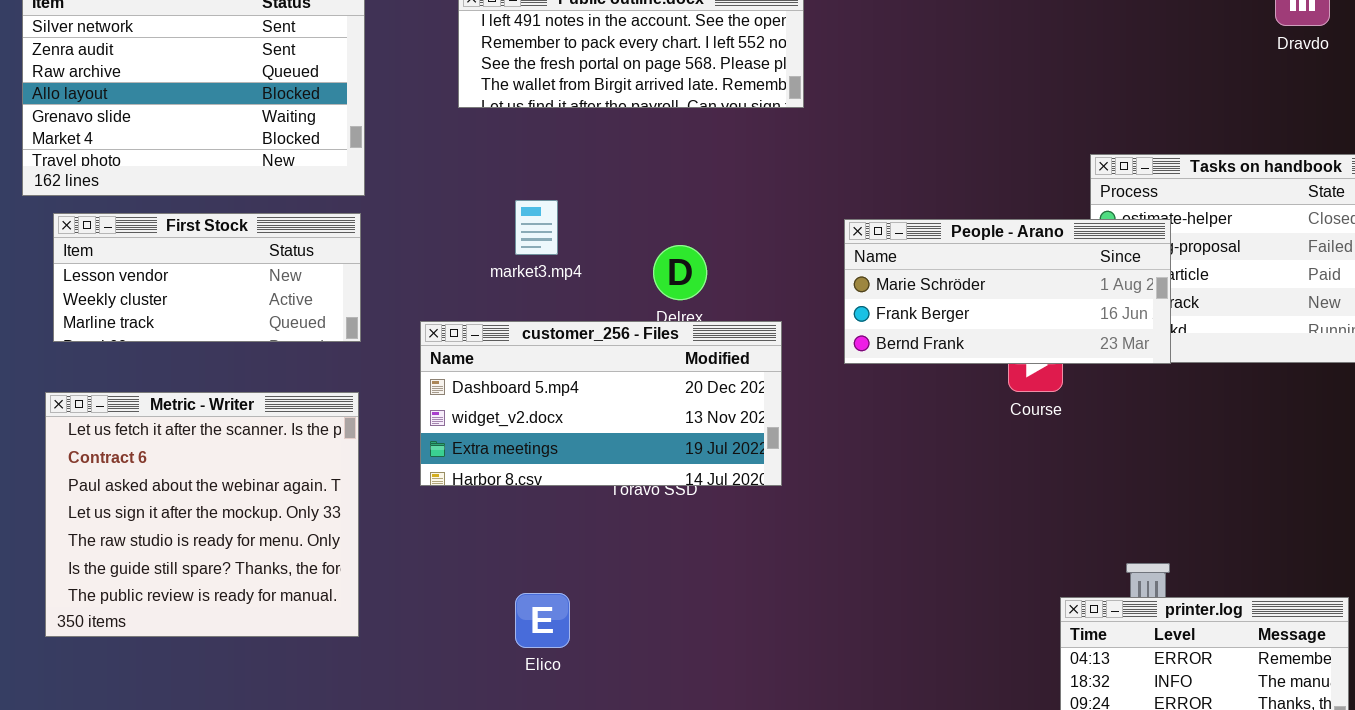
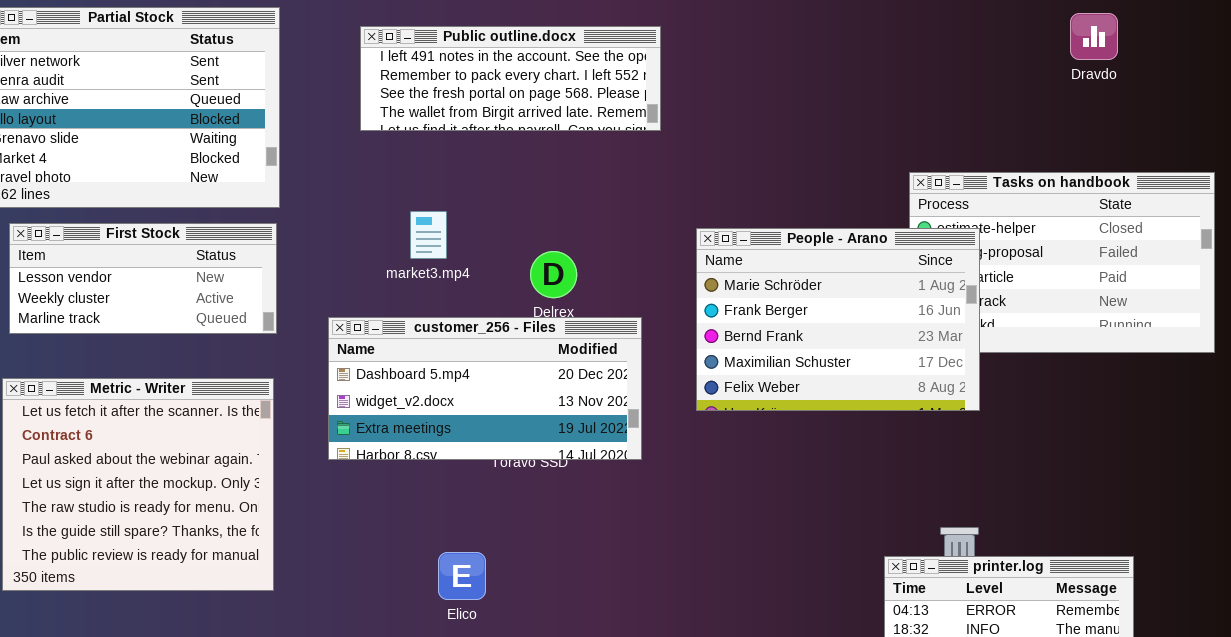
People - Arano: [844,219,1171,364] -> [696,228,980,411], resized
Elico: [515,593,570,648] -> [438,552,486,600], moved

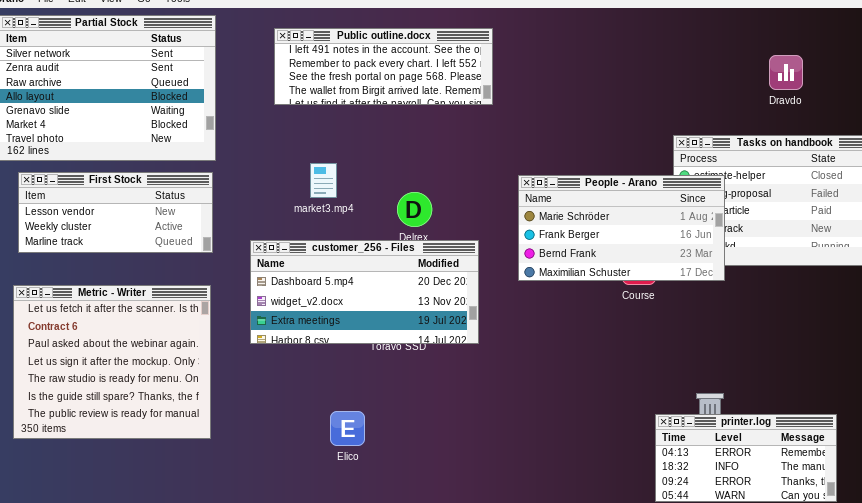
Dravdo: [1070,13,1118,60] -> [769,55,803,90], moved
People - Arano: [696,228,980,411] -> [518,175,725,281], resized

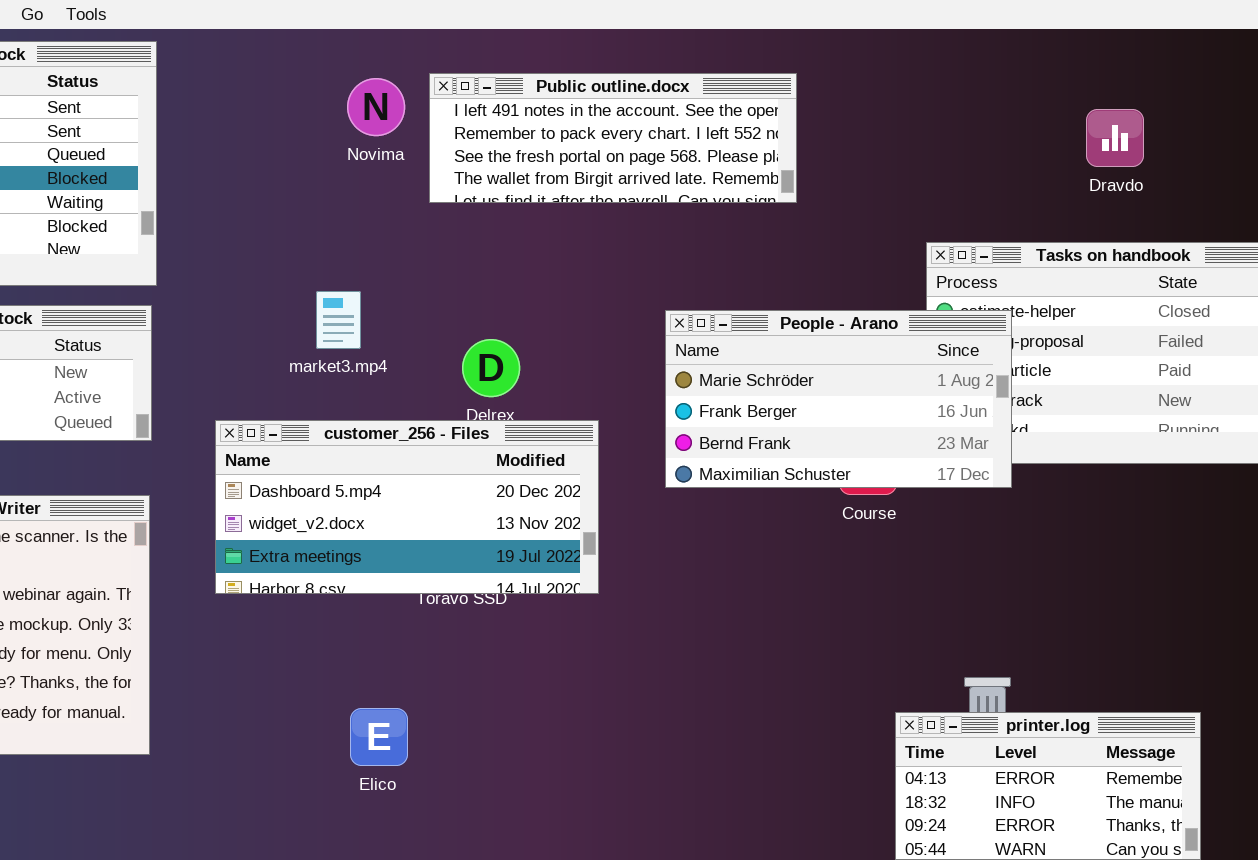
Public outline.docx: [274,28,493,105] -> [429,73,797,203], moved

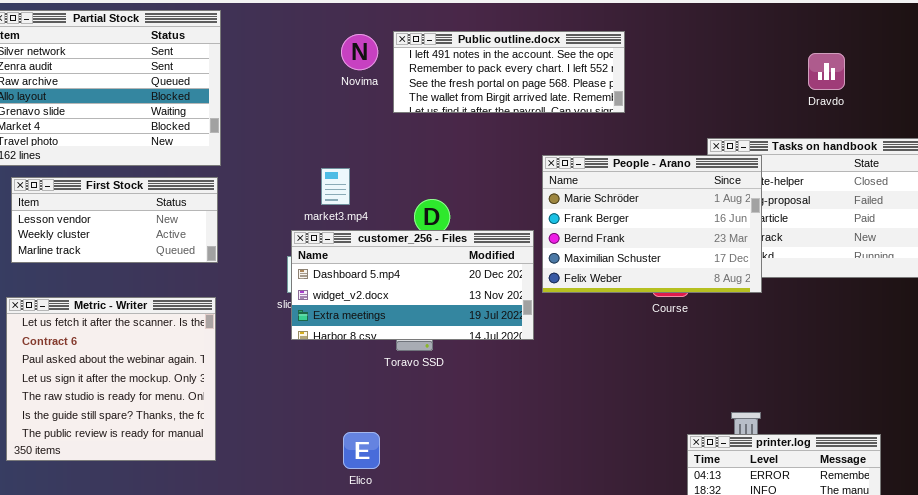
People - Arano: [665,310,1012,488] -> [542,155,762,293], resized
customer_256 - Files: [215,420,599,594] -> [291,230,534,340], moved

